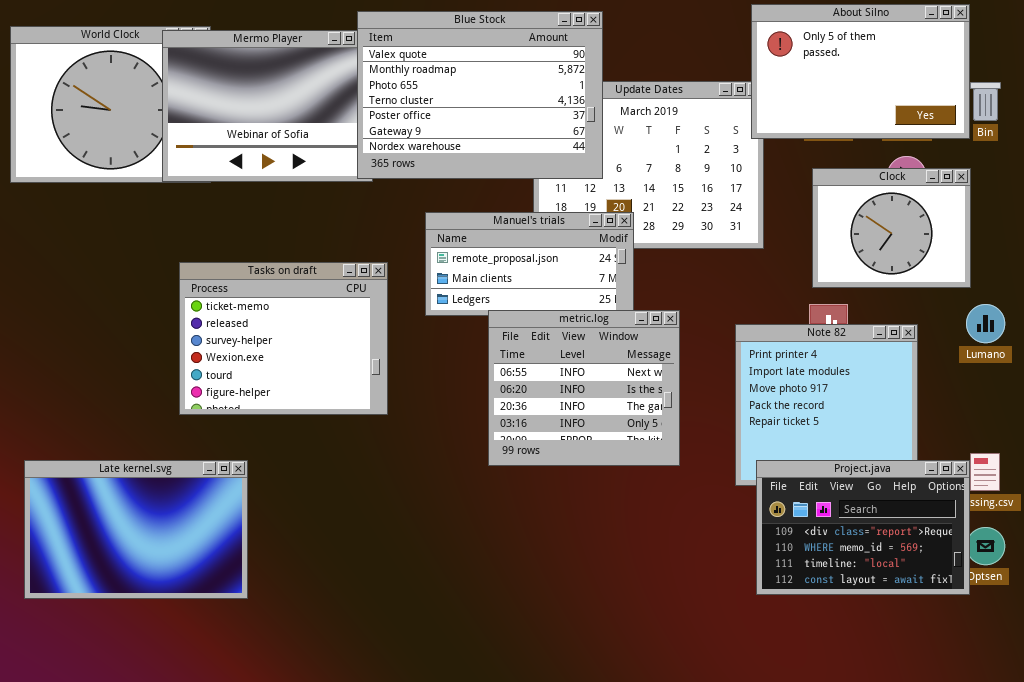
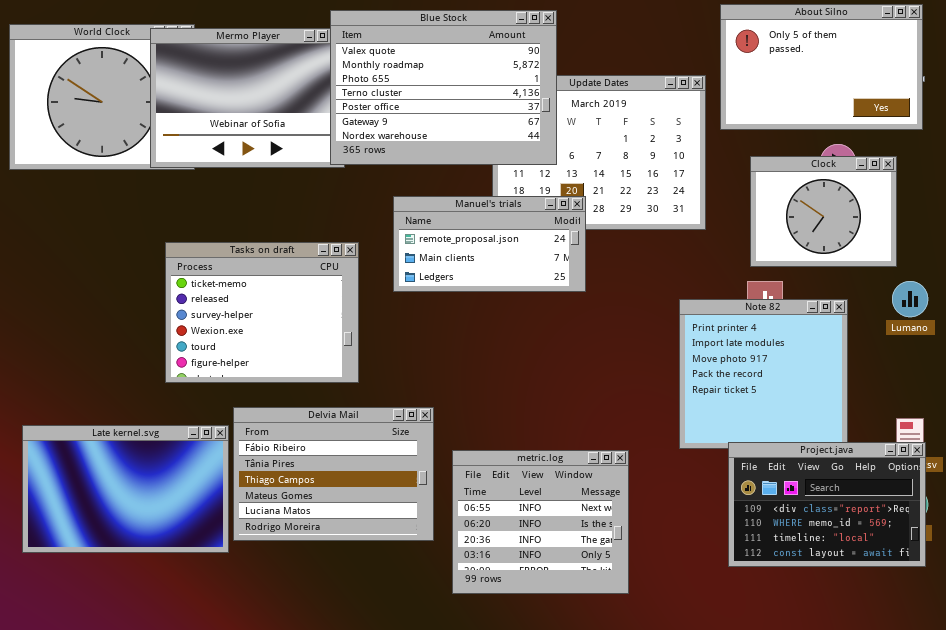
About Silno: [751,4,970,139] -> [720,4,923,130], moved
metric.log: [488,310,680,466] -> [452,450,629,594], moved
Delvia Mail: none -> [233,407,434,541], opened
Project.java: [756,460,970,595] -> [728,442,926,567], moved

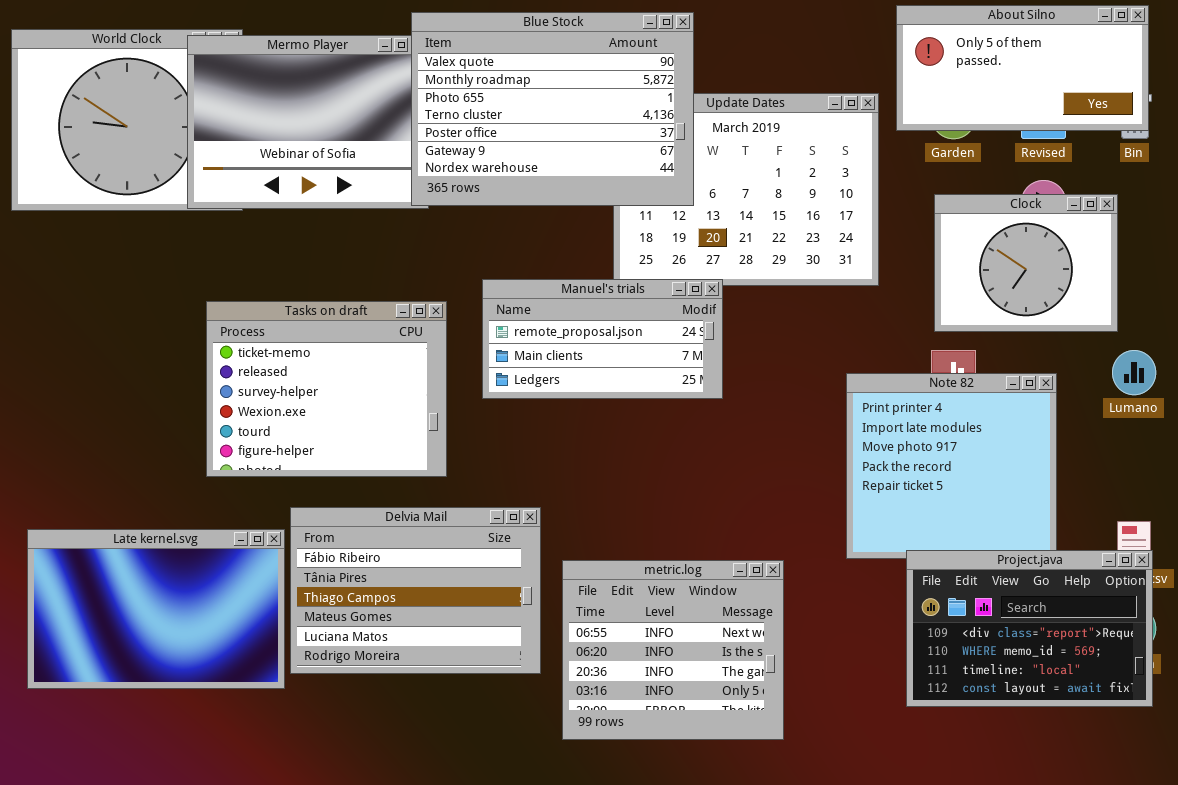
About Silno: [720,4,923,130] -> [896,5,1149,131], resized
Manuel's trials: [393,196,586,292] -> [482,279,723,399], moved

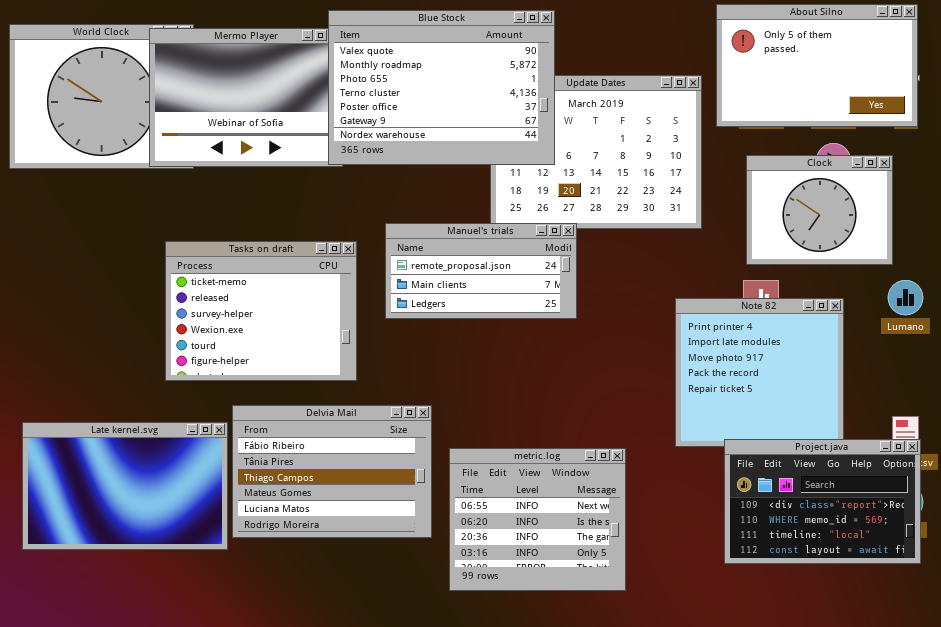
About Silno: [896,5,1149,131] -> [716,4,918,127], resized

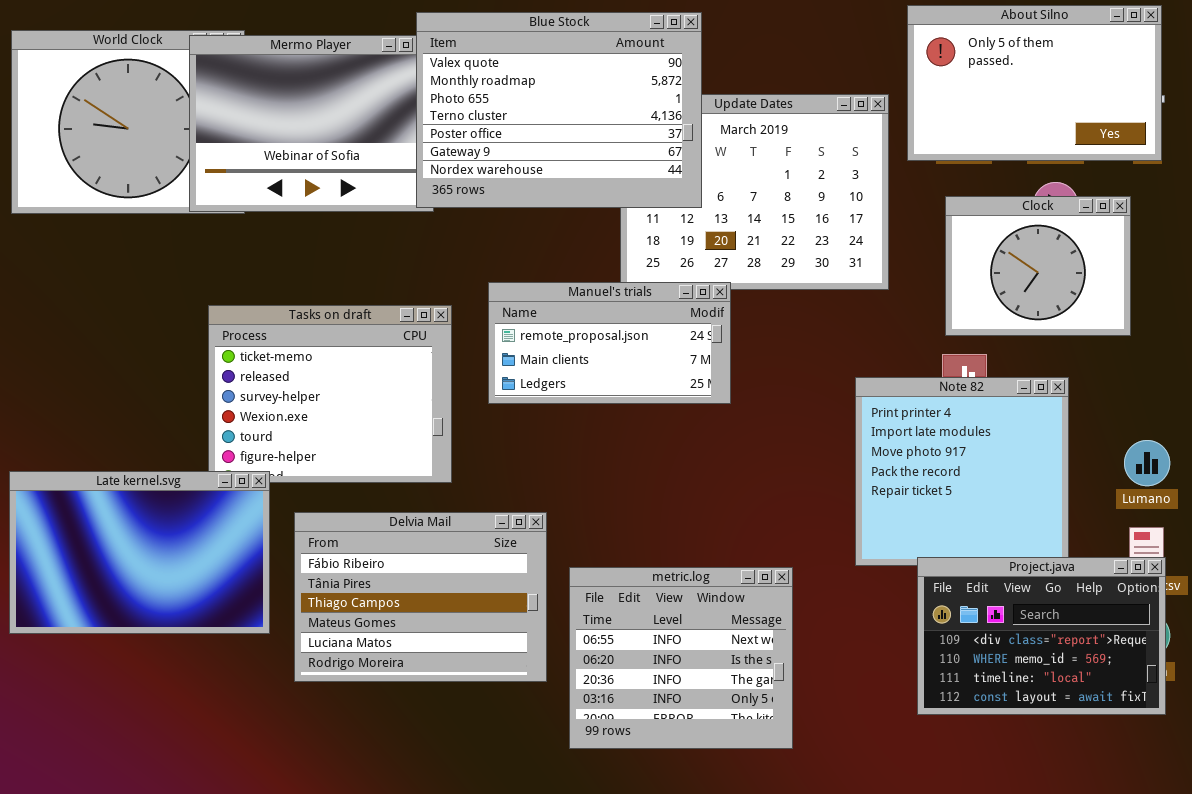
Lumano: [888,280,923,315] -> [1124,440,1170,486], moved
Late kernel.svg: [22,422,228,550] -> [9,471,270,634], moved

